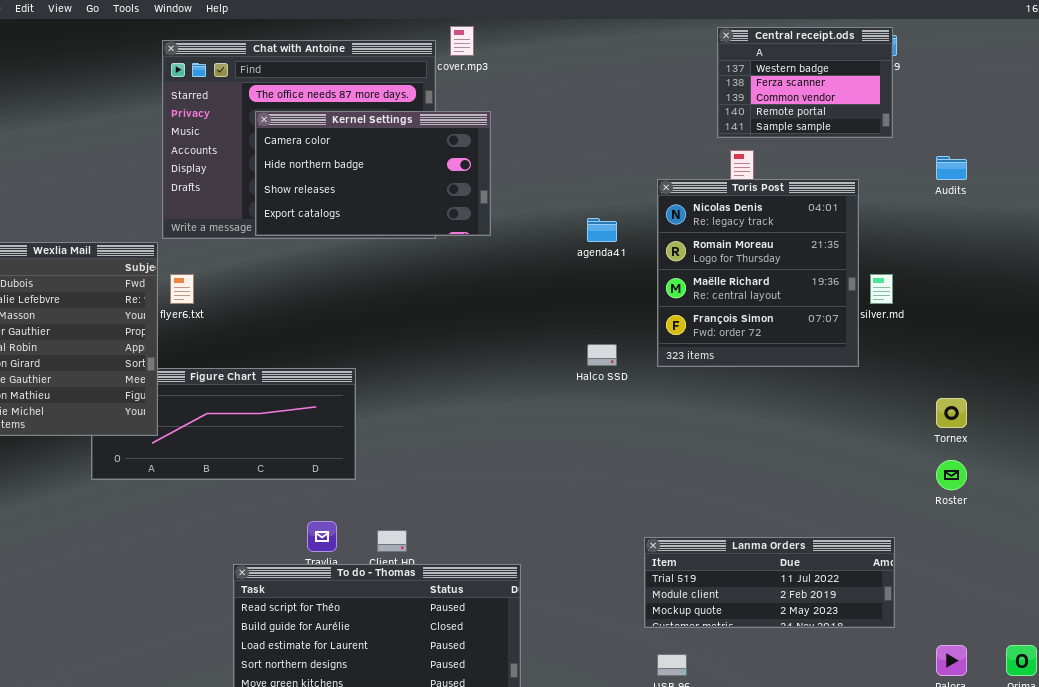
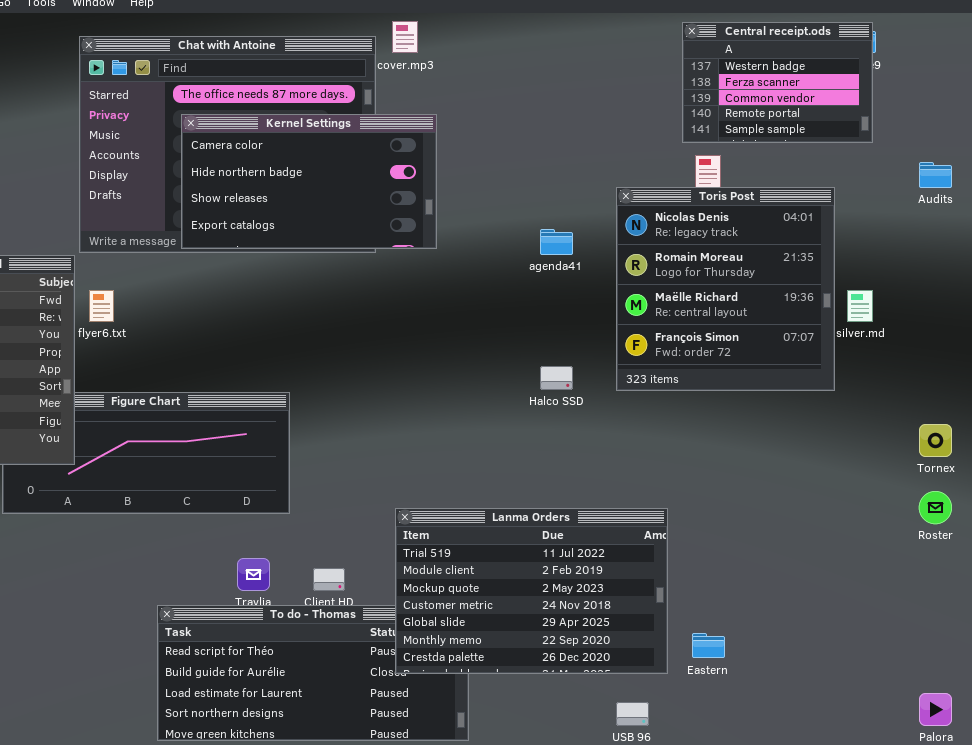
Lanma Orders: [644,537,895,628] -> [395,508,668,674], moved, resized

